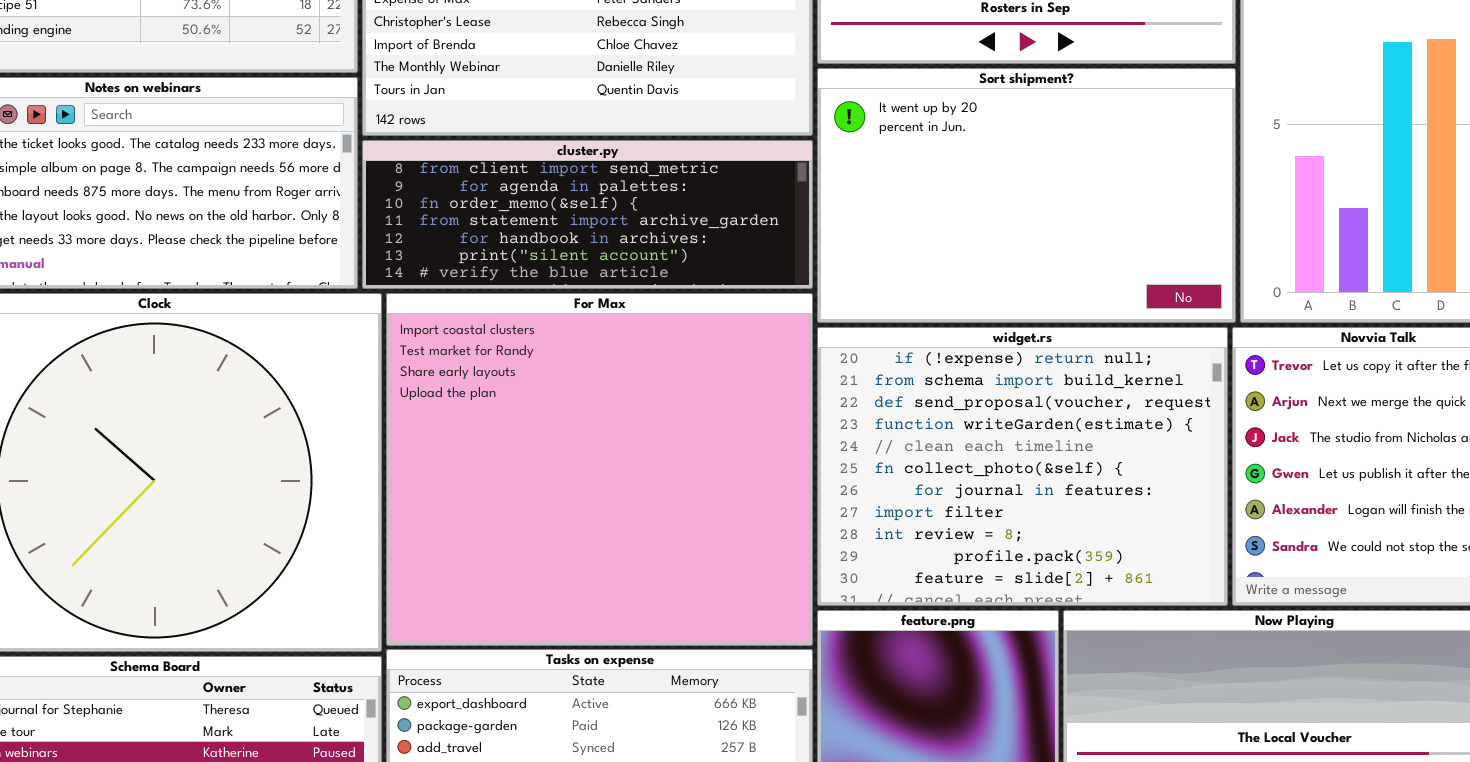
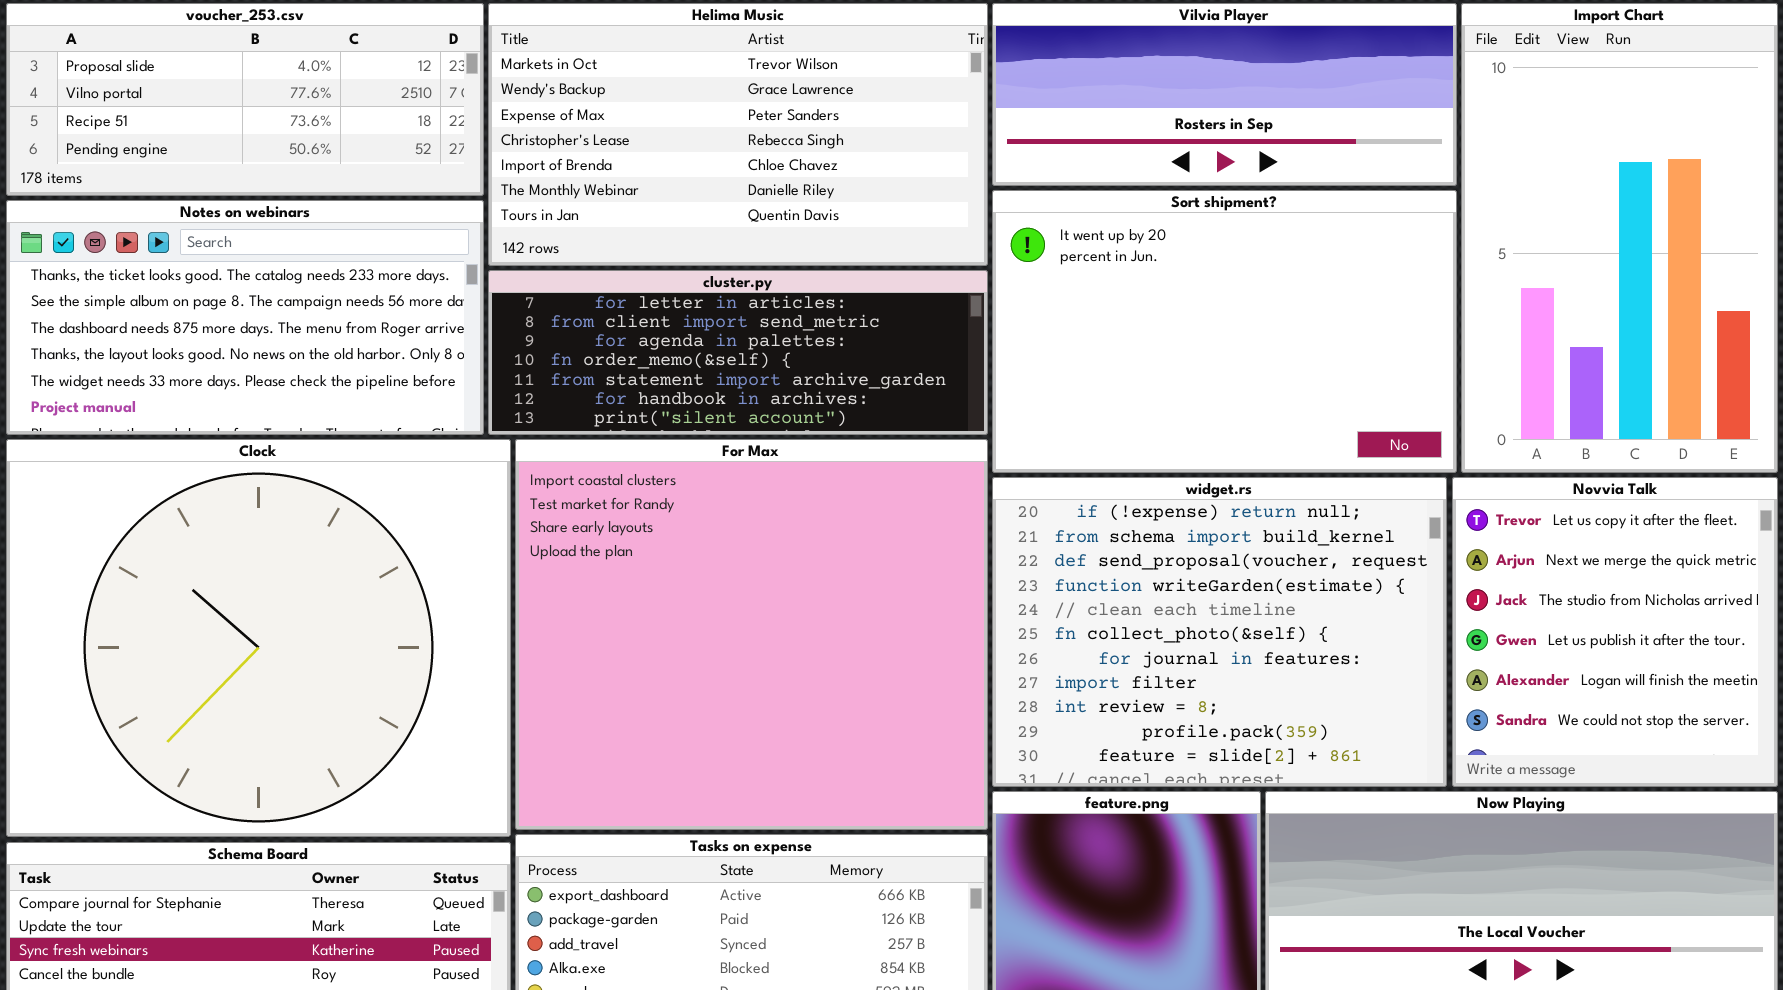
cluster.py: [362,140,813,289] -> [488,270,988,435], scrolled up 1 row

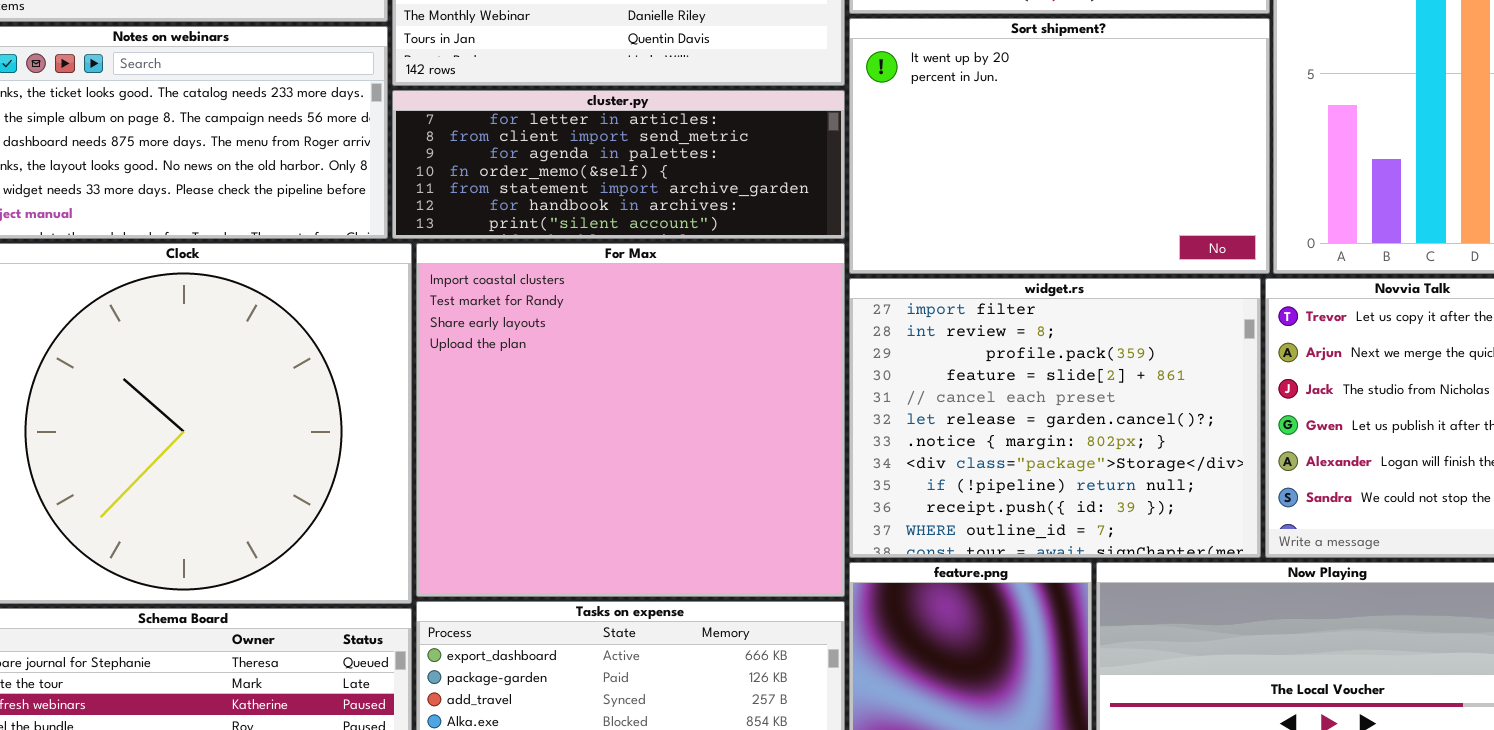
widget.rs: [992,477,1447,787] -> [849,278,1261,558], scrolled down 7 rows

